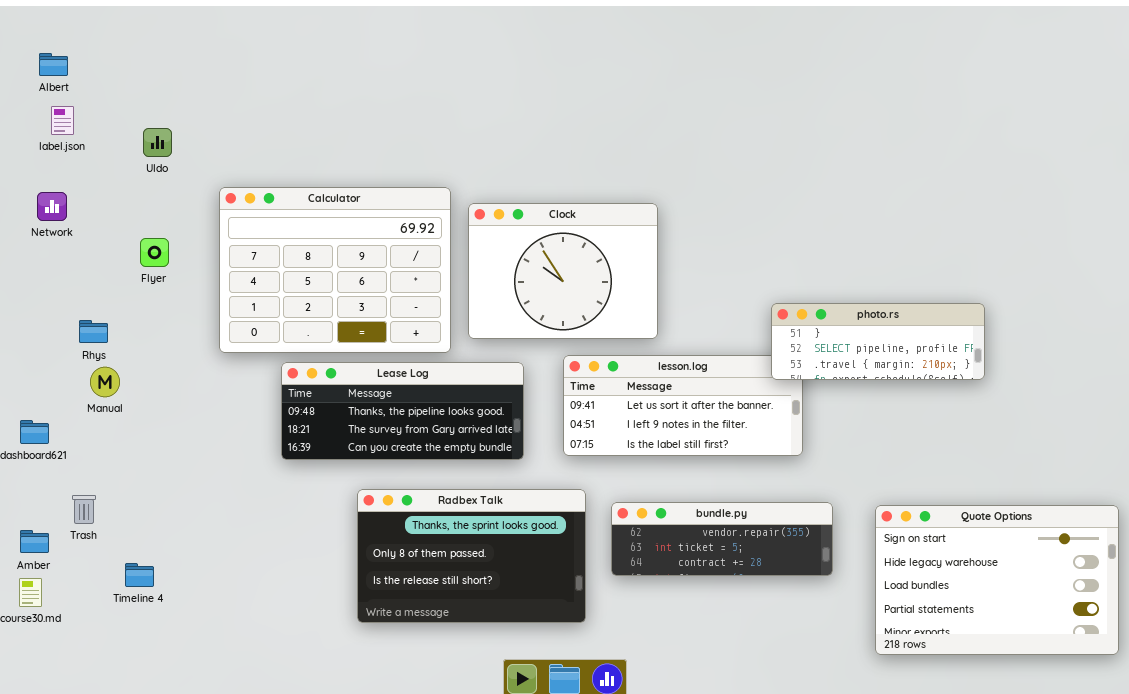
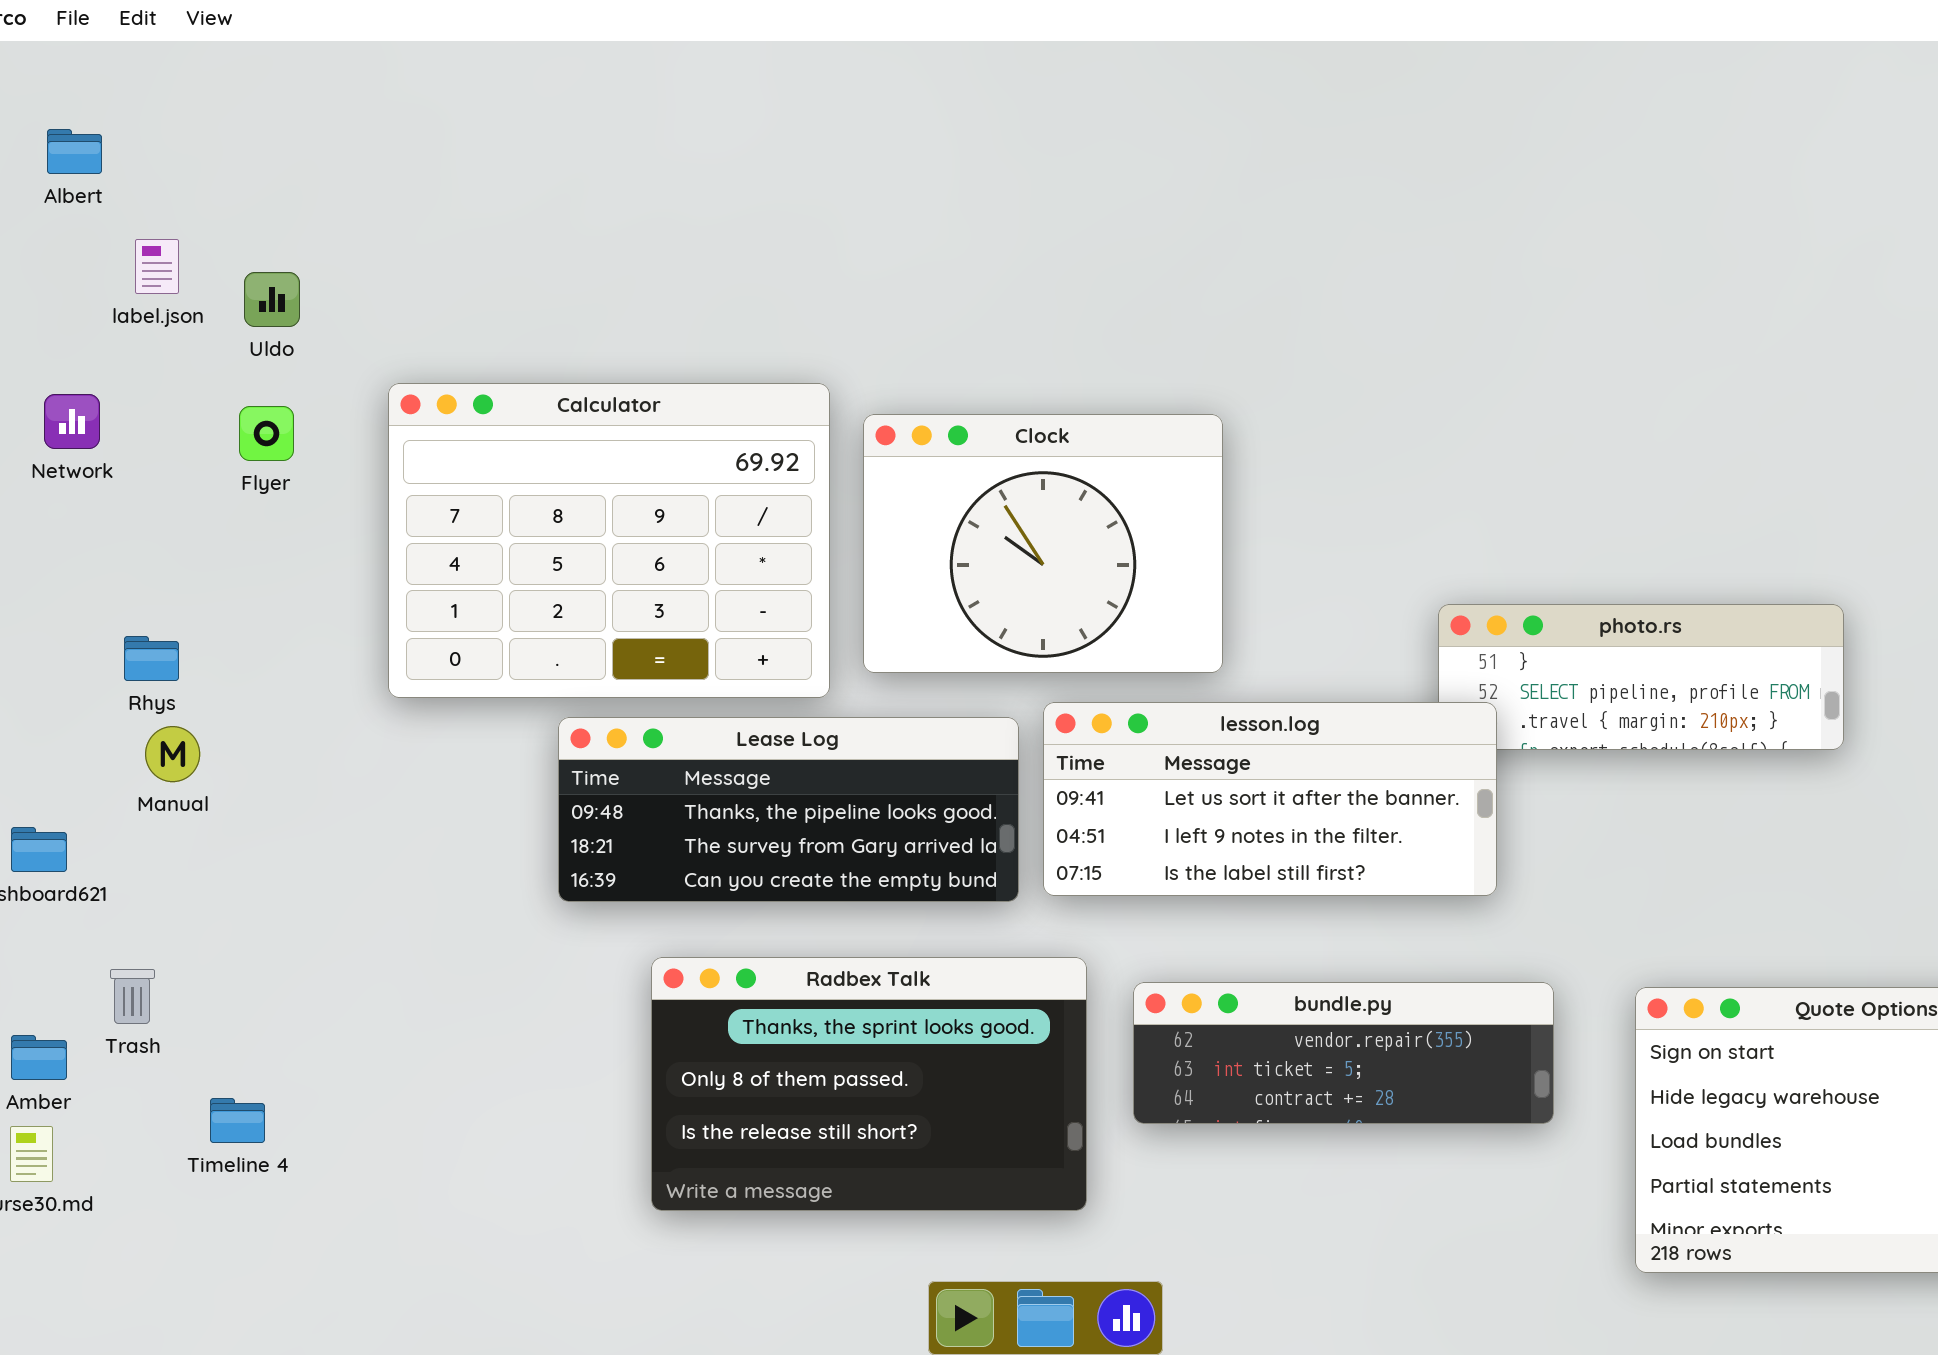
label.json: [51,106,74,135] -> [135,239,179,294], moved
Flyer: [140,238,169,267] -> [239,406,294,461], moved
lesson.log: [563,355,803,456] -> [1043,702,1497,896], raised
Lease Log: [281,362,524,460] -> [558,717,1019,902], moved

